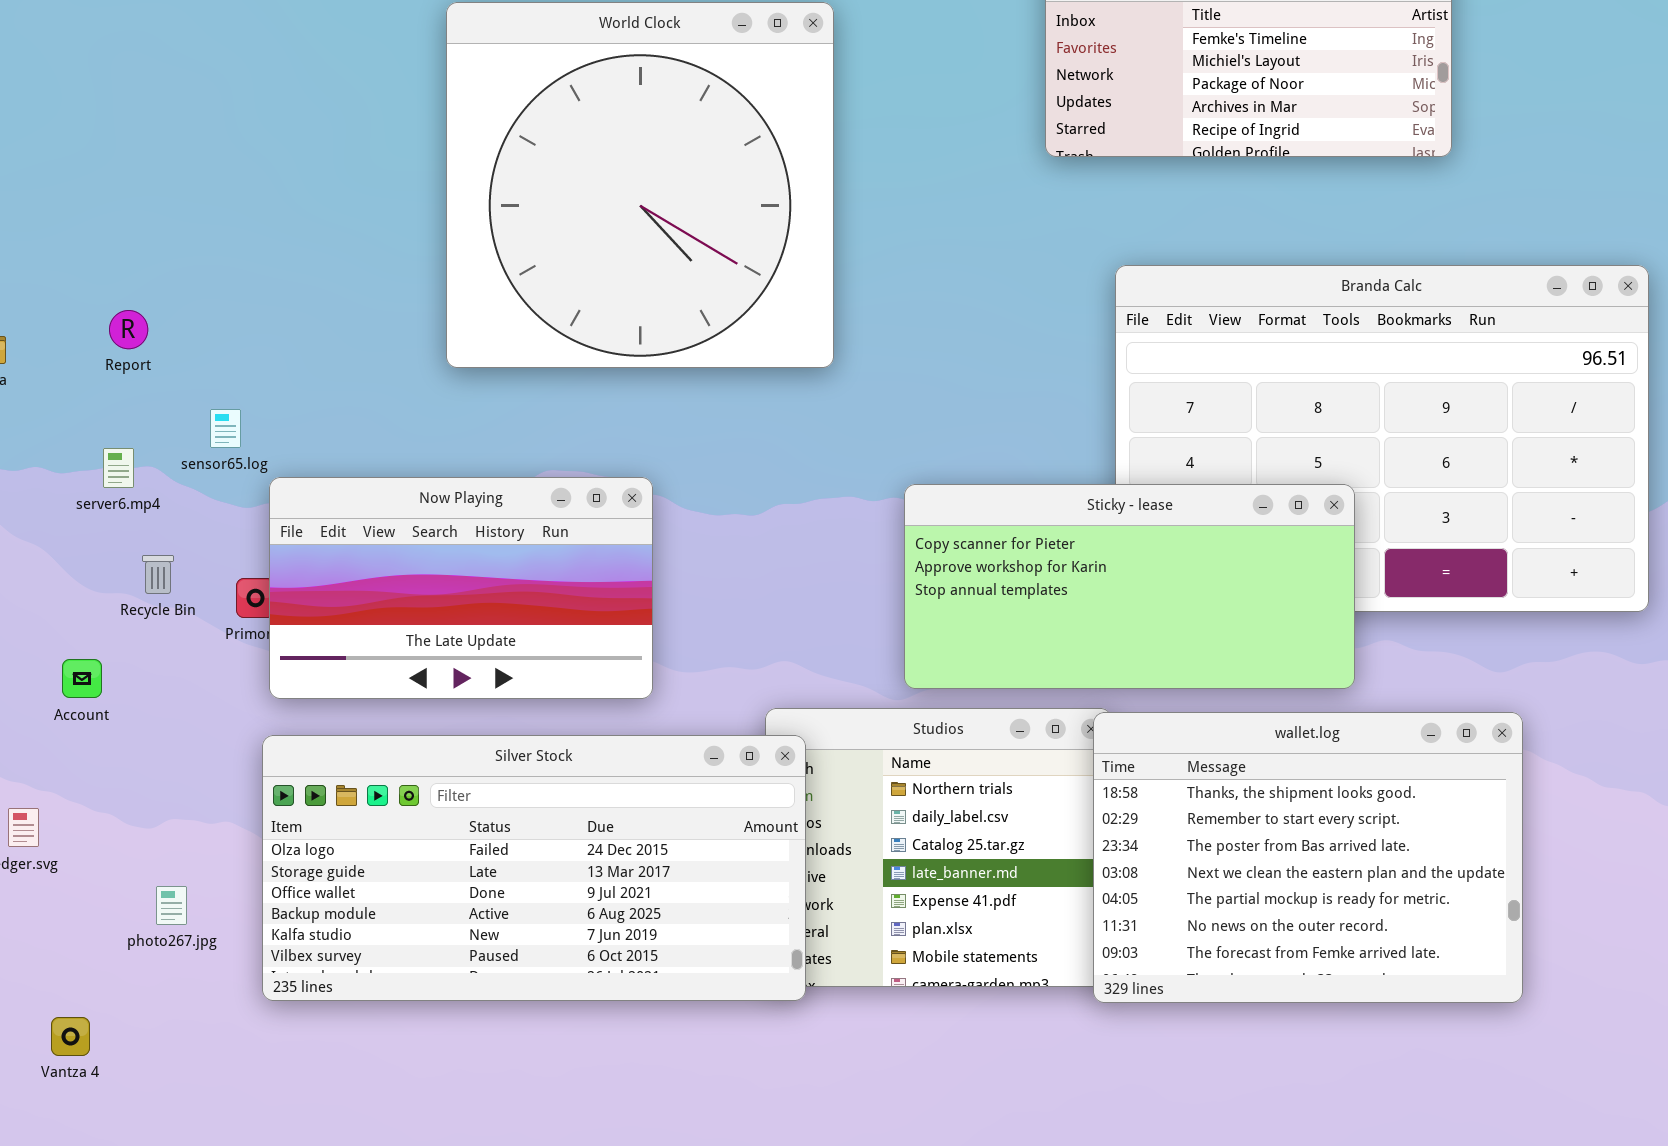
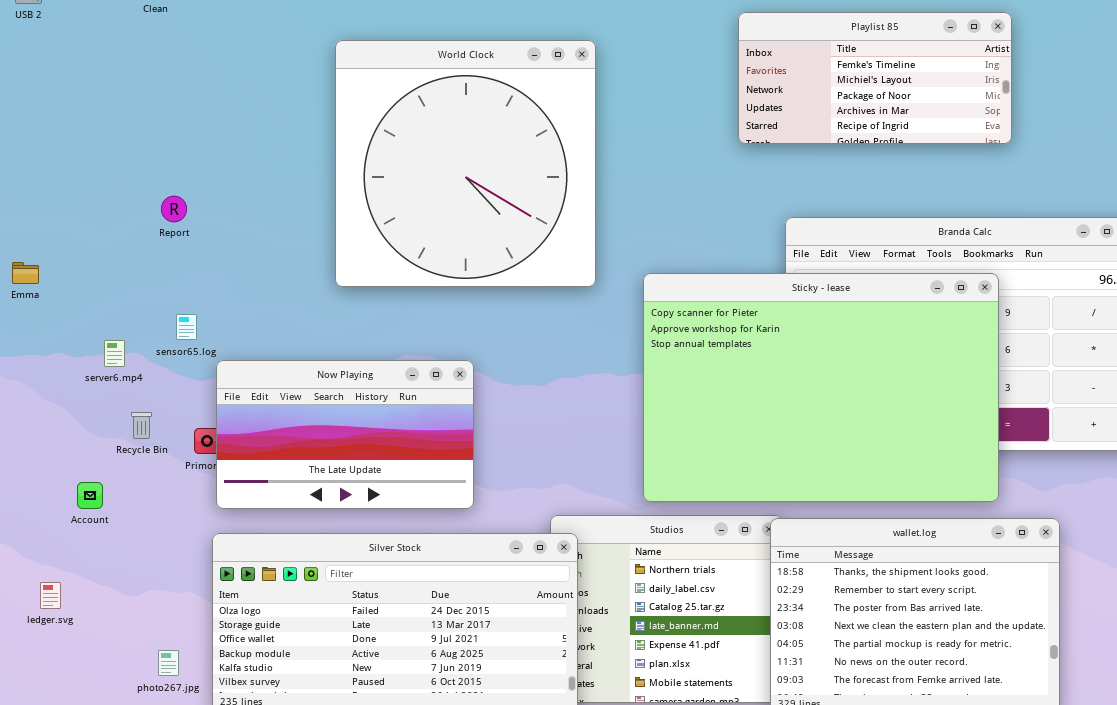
Report: [109,310,148,349] -> [161,196,187,222], moved
Sticky - lease: [904,484,1355,689] -> [643,273,999,502], resized
photo267.jpg: [156,886,187,925] -> [158,650,179,676], moved

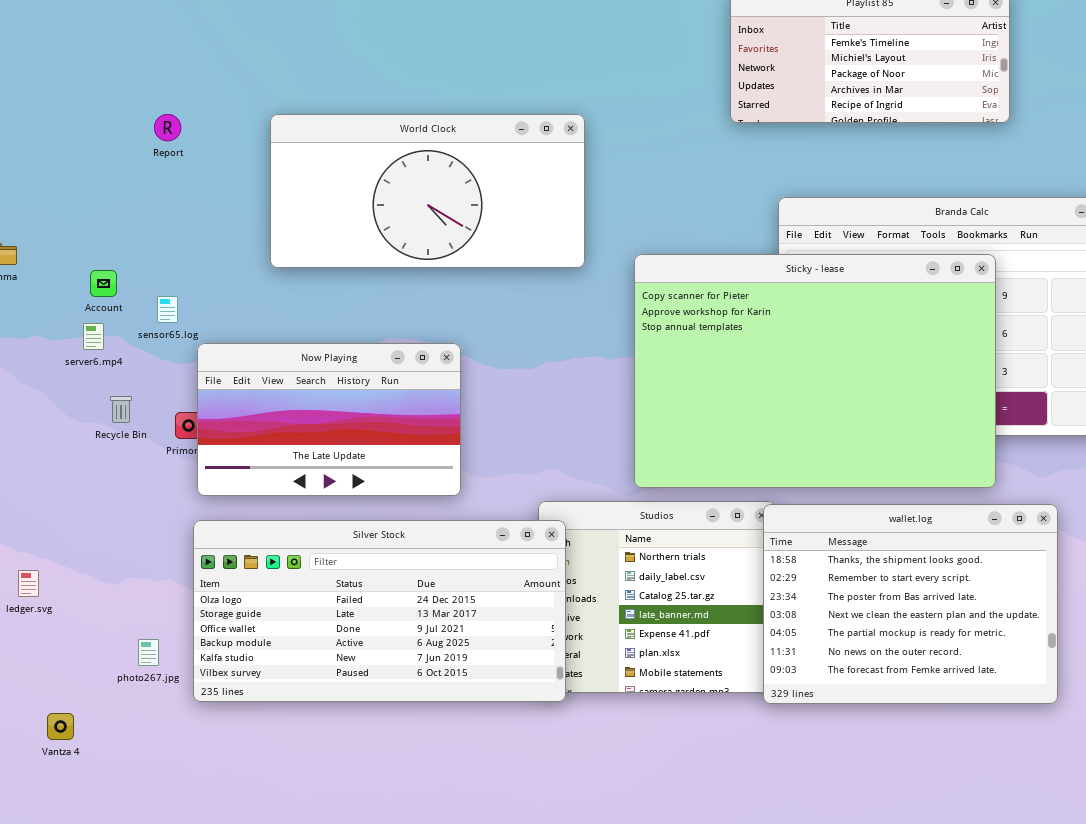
World Clock: [335,40,596,287] -> [270,114,585,268], resized
Report: [161,196,187,222] -> [154,114,181,141], moved
Account: [77,482,103,509] -> [90,270,117,297], moved

